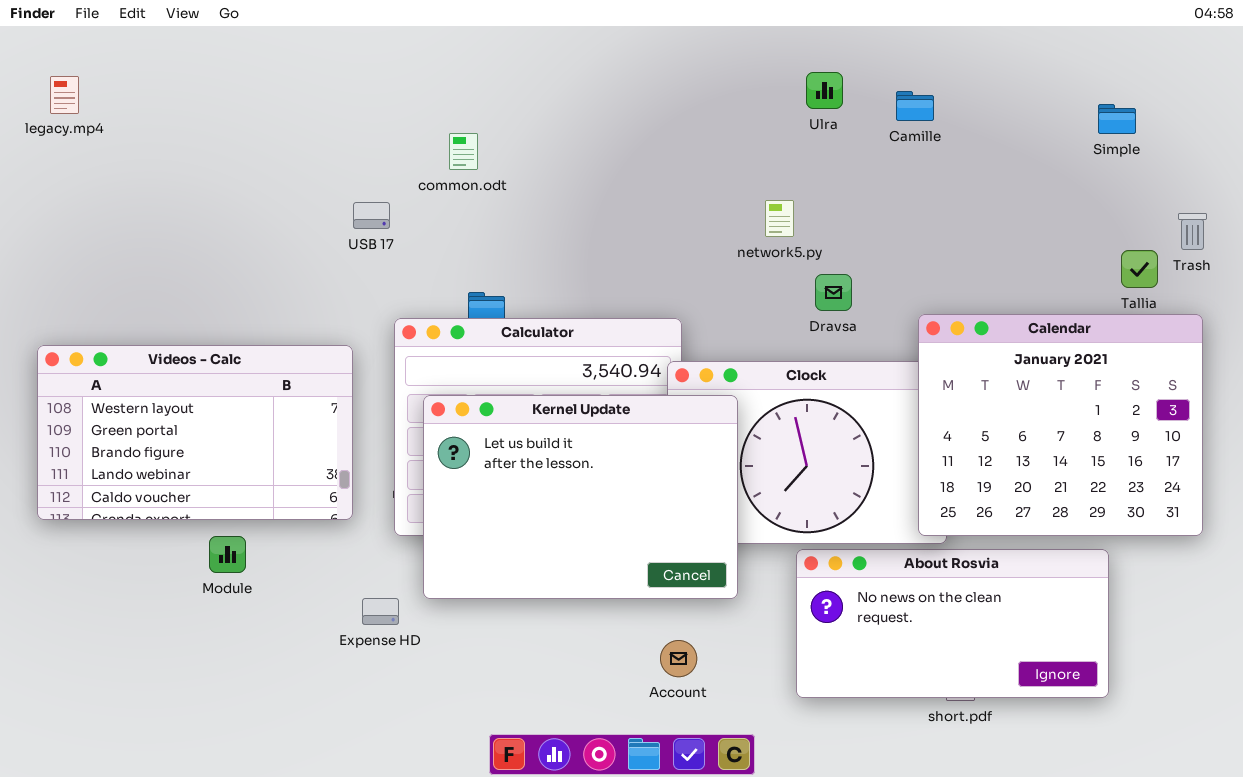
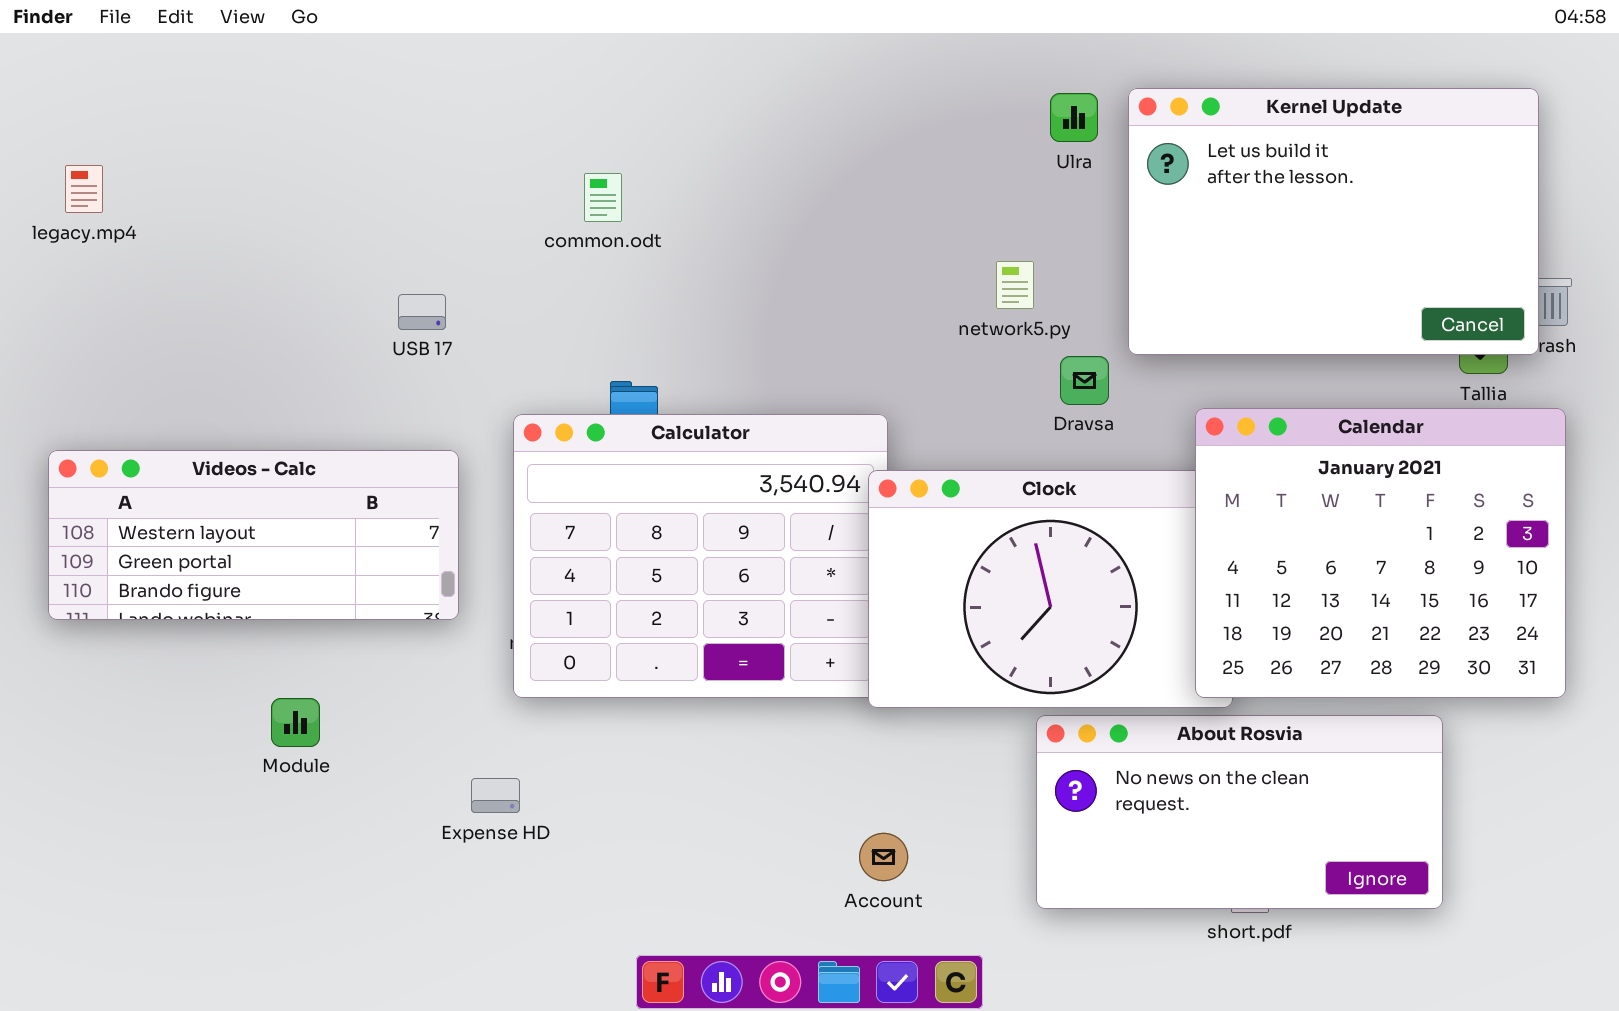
legacy.mp4: [50,76,79,114] -> [65,165,103,213], moved
USB 17: [353,202,390,229] -> [398,294,446,330], moved
Videos - Calc: [37,345,353,520] -> [48,450,459,620], resized
Kernel Update: [423,395,738,599] -> [1128,88,1539,355], moved

